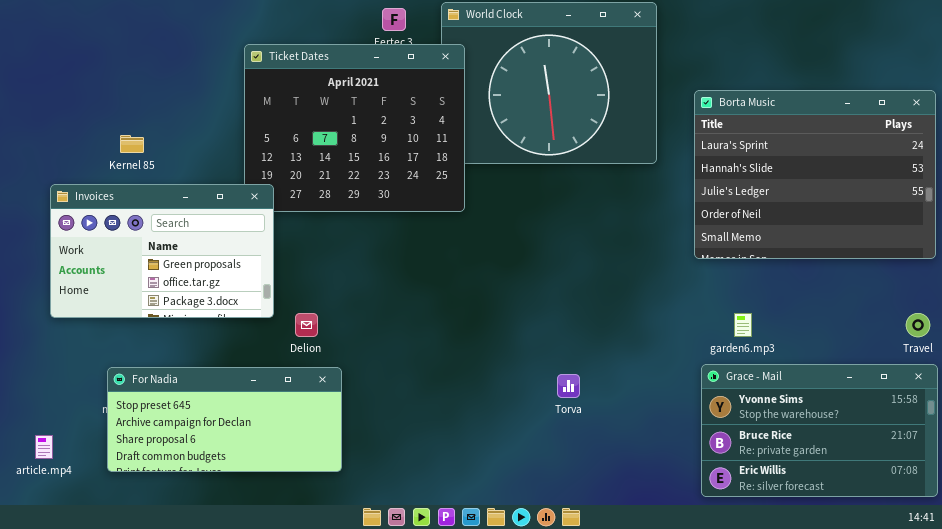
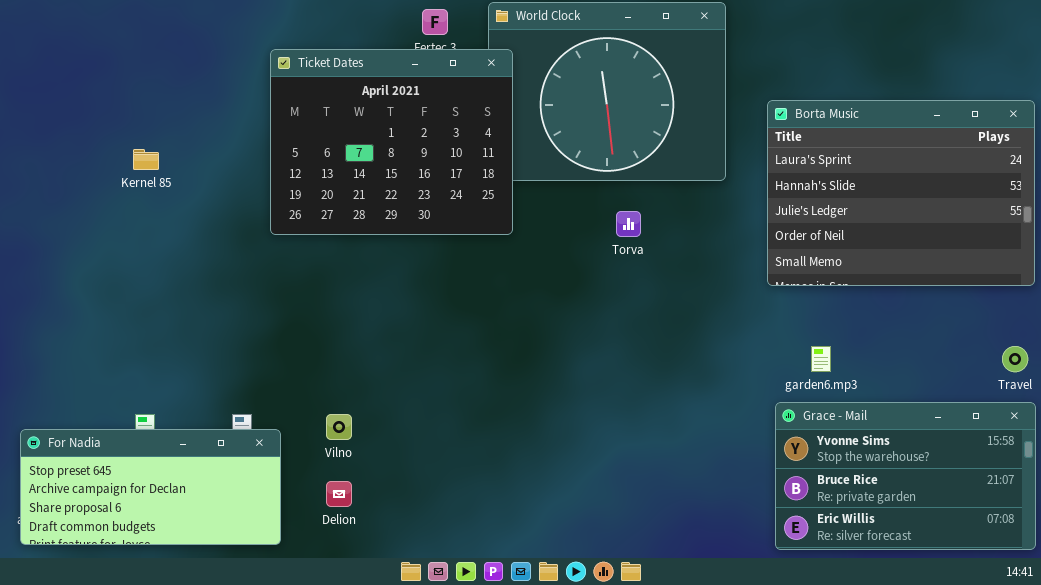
Invoices: [50,184,274,318] -> none, closed
Delion: [295,313,318,337] -> [326,481,352,507], moved
For Nadia: [107,367,342,472] -> [20,429,281,545], moved
Torva: [557,374,580,398] -> [616,211,641,237], moved

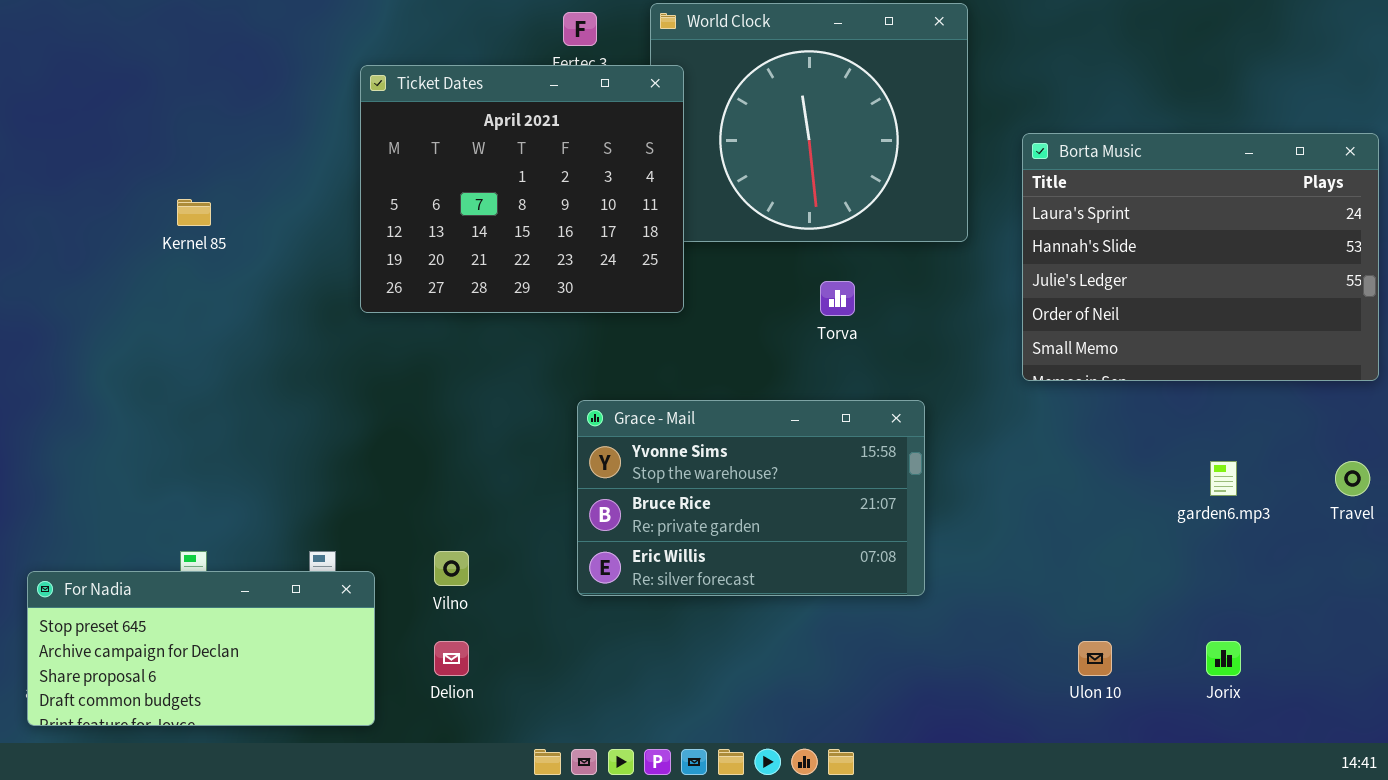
garden6.mp3: [811,346,831,372] -> [1210,461,1237,496], moved
Grace - Mail: [775,402,1036,550] -> [577,400,925,596], moved

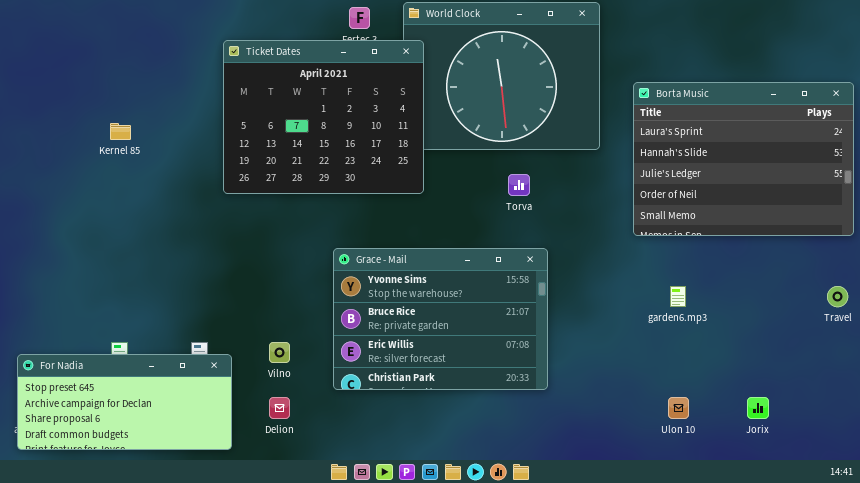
Grace - Mail: [577,400,925,596] -> [333,248,548,390], moved, resized
garden6.mp3: [1210,461,1237,496] -> [670,286,686,307], moved

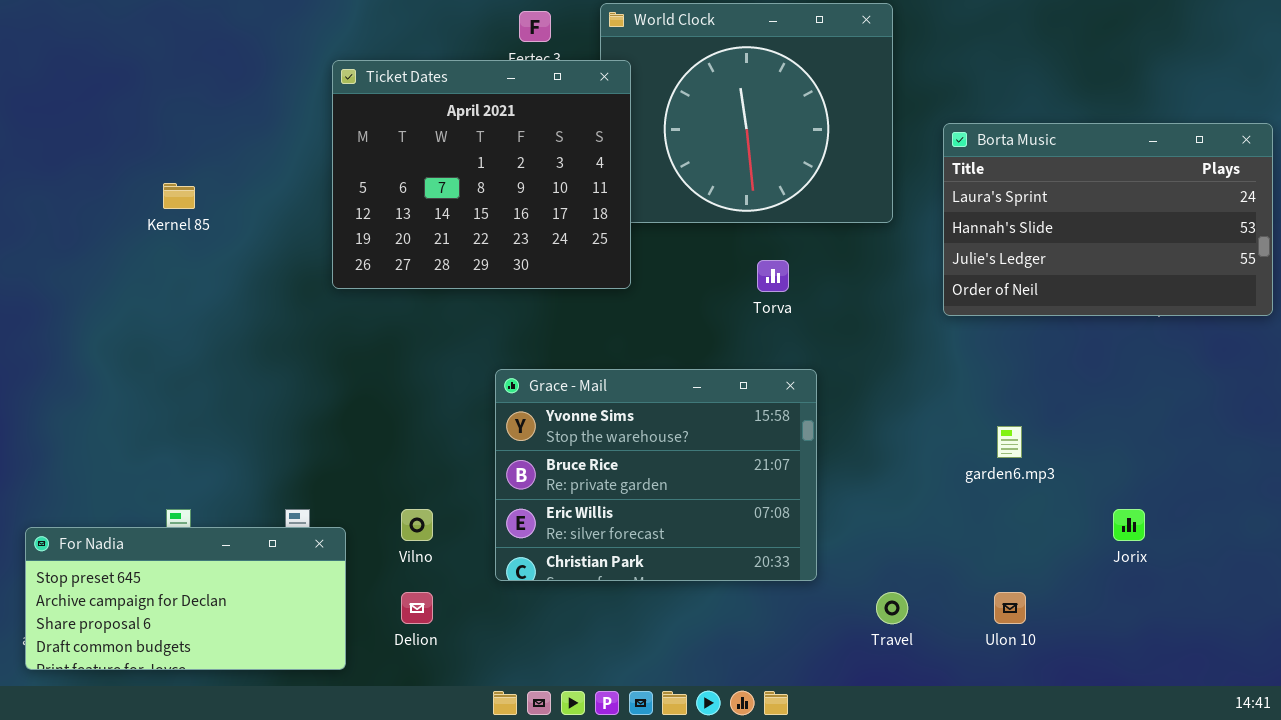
Borta Music: [633,82,854,236] -> [943,123,1273,316], resized
Travel: [827,286,848,307] -> [876,592,908,624], moved
Jorix: [747,397,769,419] -> [1113,509,1145,541], moved

